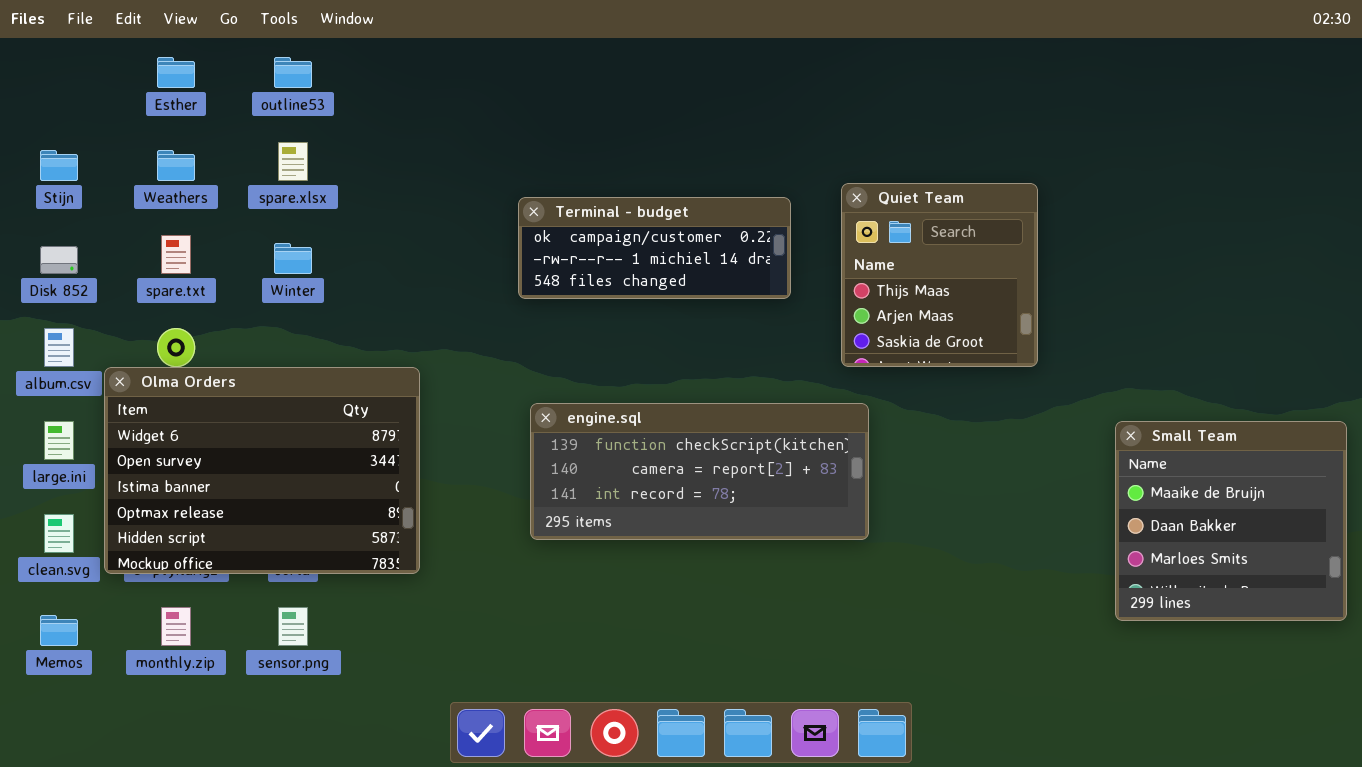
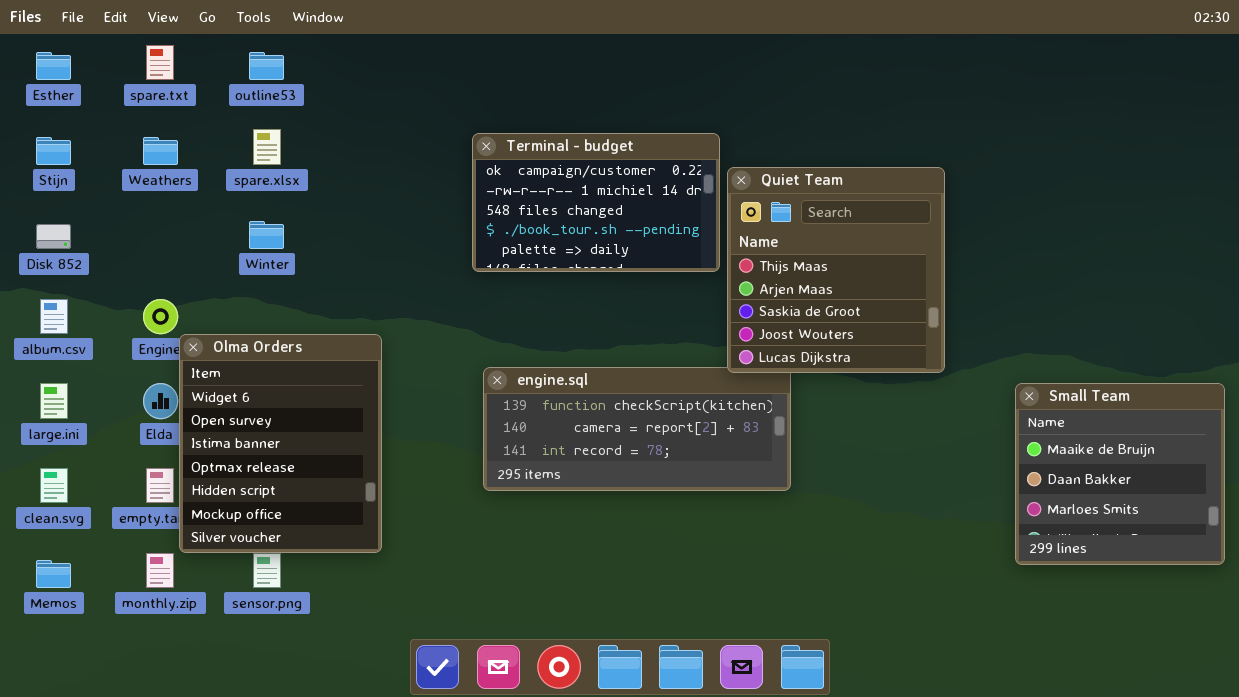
Esther: [157,57,195,88] -> [36,52,71,80], moved
Quiet Team: [841,183,1038,367] -> [727,167,945,373], resized
Terminal - budget: [518,197,791,299] -> [472,133,720,272], resized
spare.txt: [161,235,191,274] -> [146,45,174,80], moved
Olma Orders: [104,367,420,574] -> [179,334,382,553], resized

